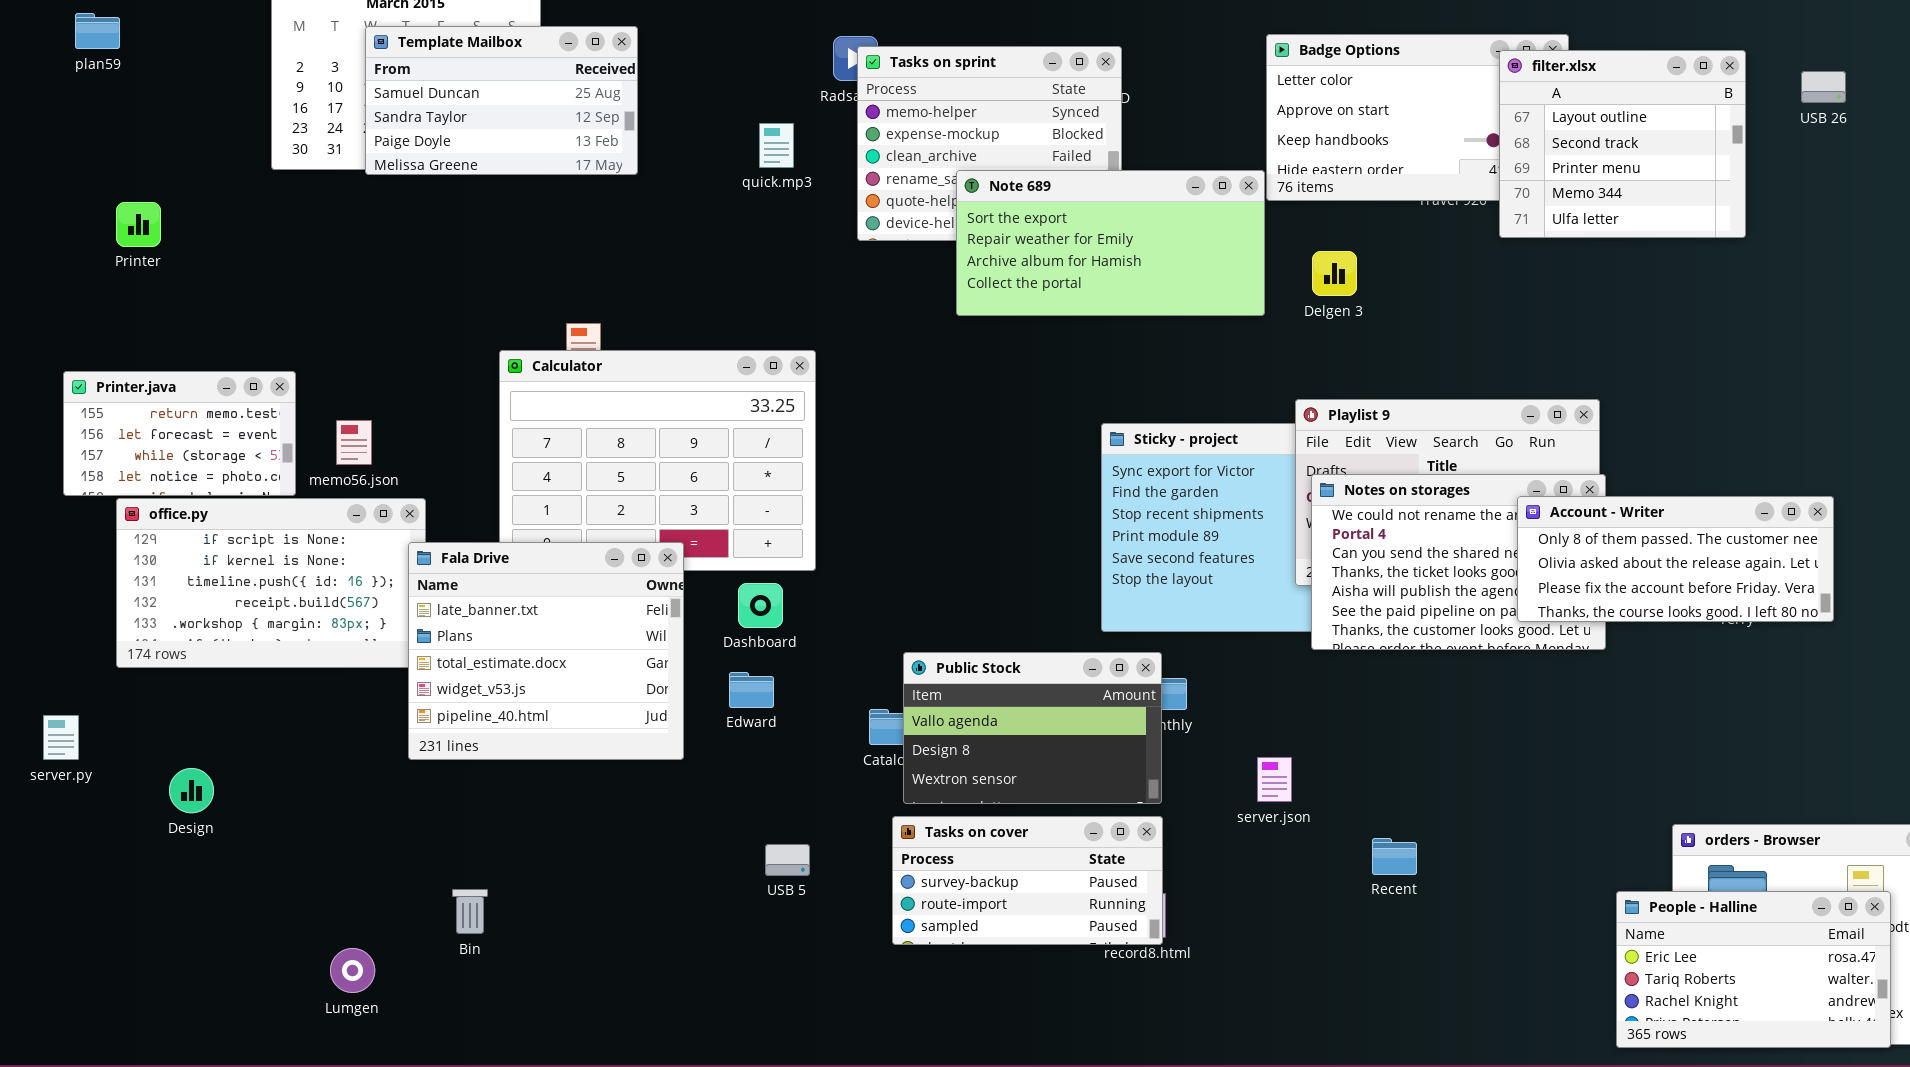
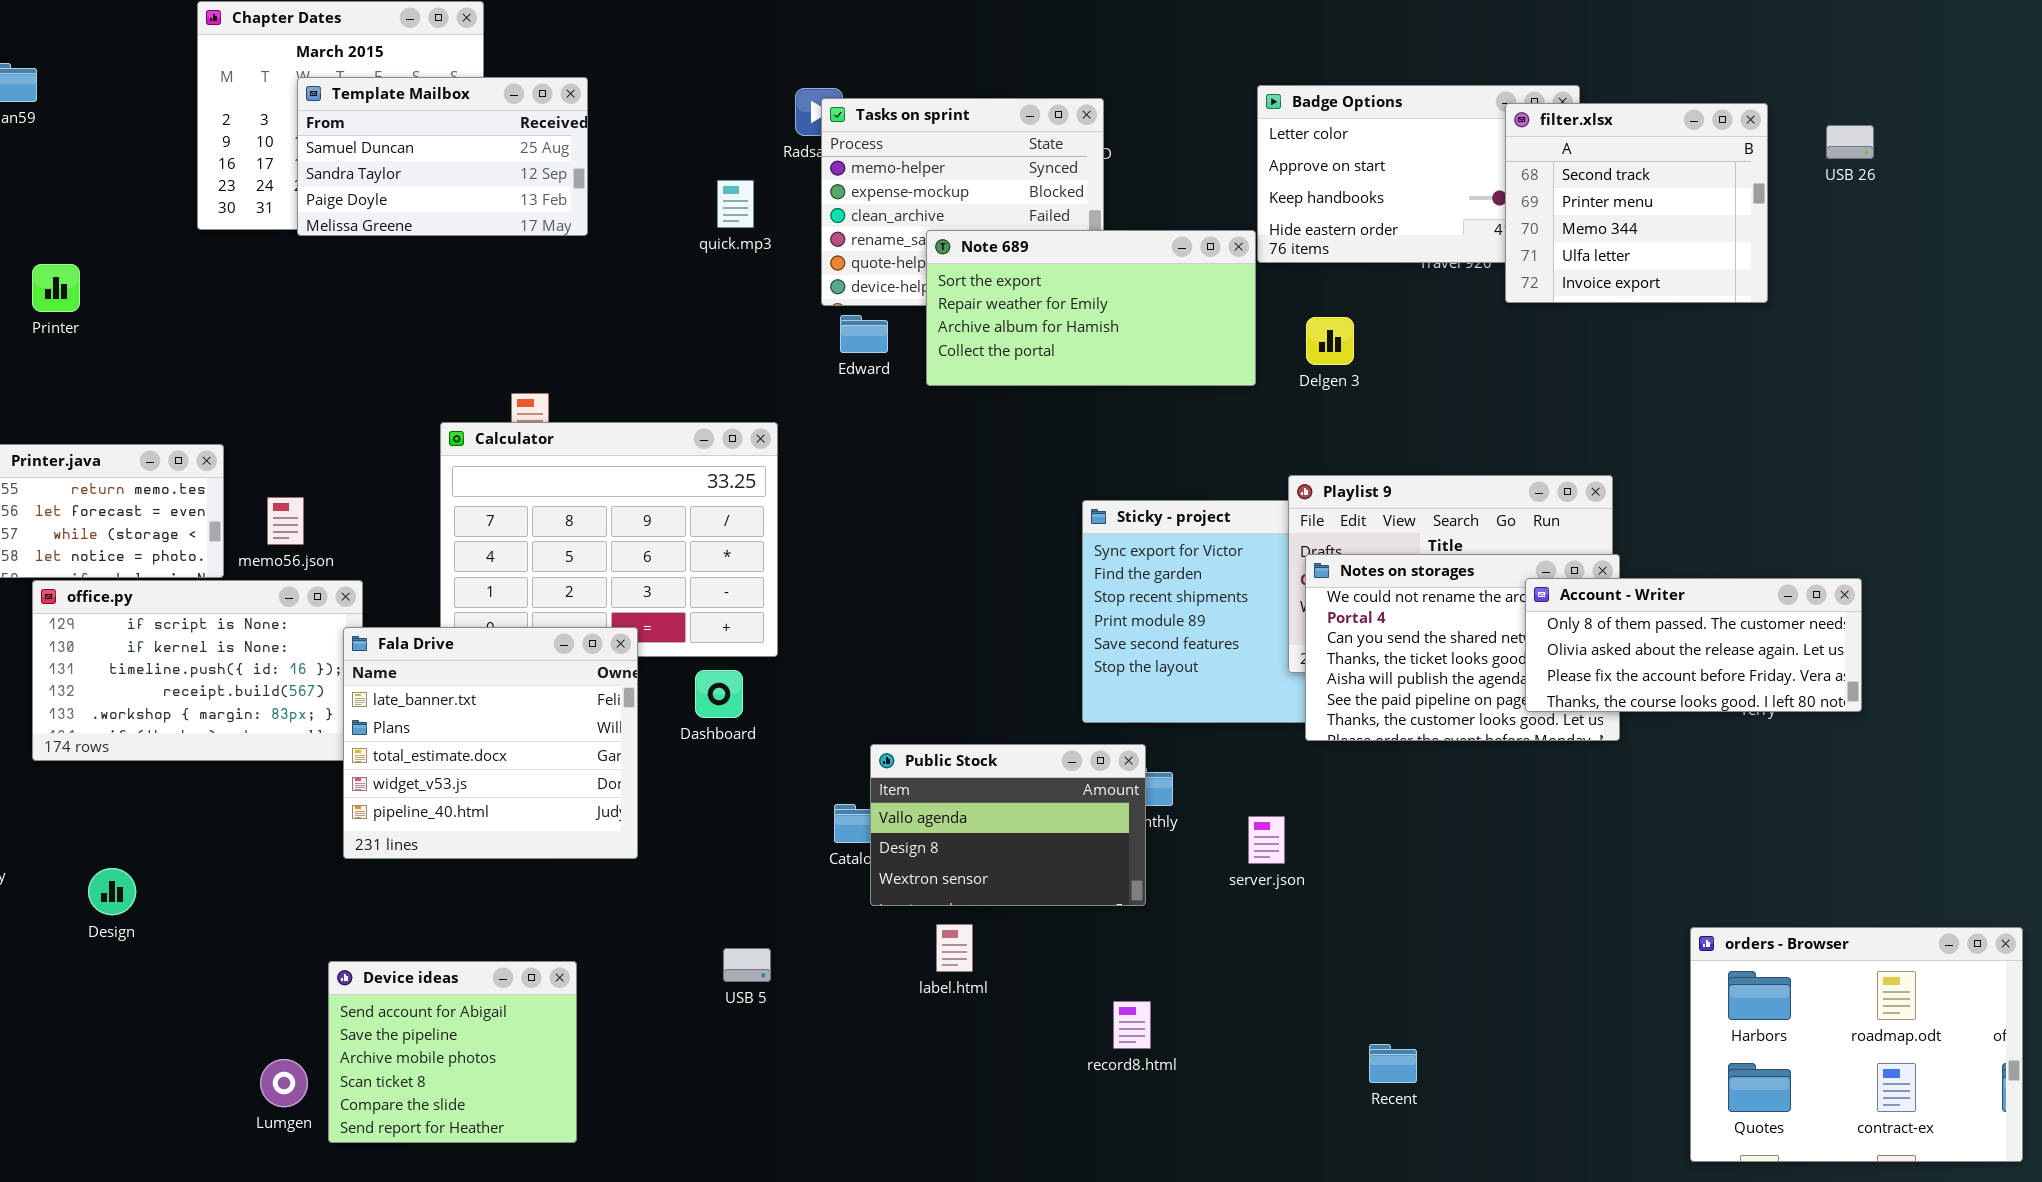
filter.xlsx: [1499,50,1746,238] -> [1505,103,1768,303], scrolled down 1 row
Edward: [729,672,774,708] -> [840,315,888,353], moved
server.json: [1257,757,1292,802] -> [1248,816,1285,864], moved
Tasks on cover: [892,816,1163,945] -> none, closed
Recent: [1372,838,1417,875] -> [1369,1044,1417,1083], moved
Device ideas: none -> [328,961,577,1143], opened
People - Halline: [1616,891,1891,1048] -> none, closed

